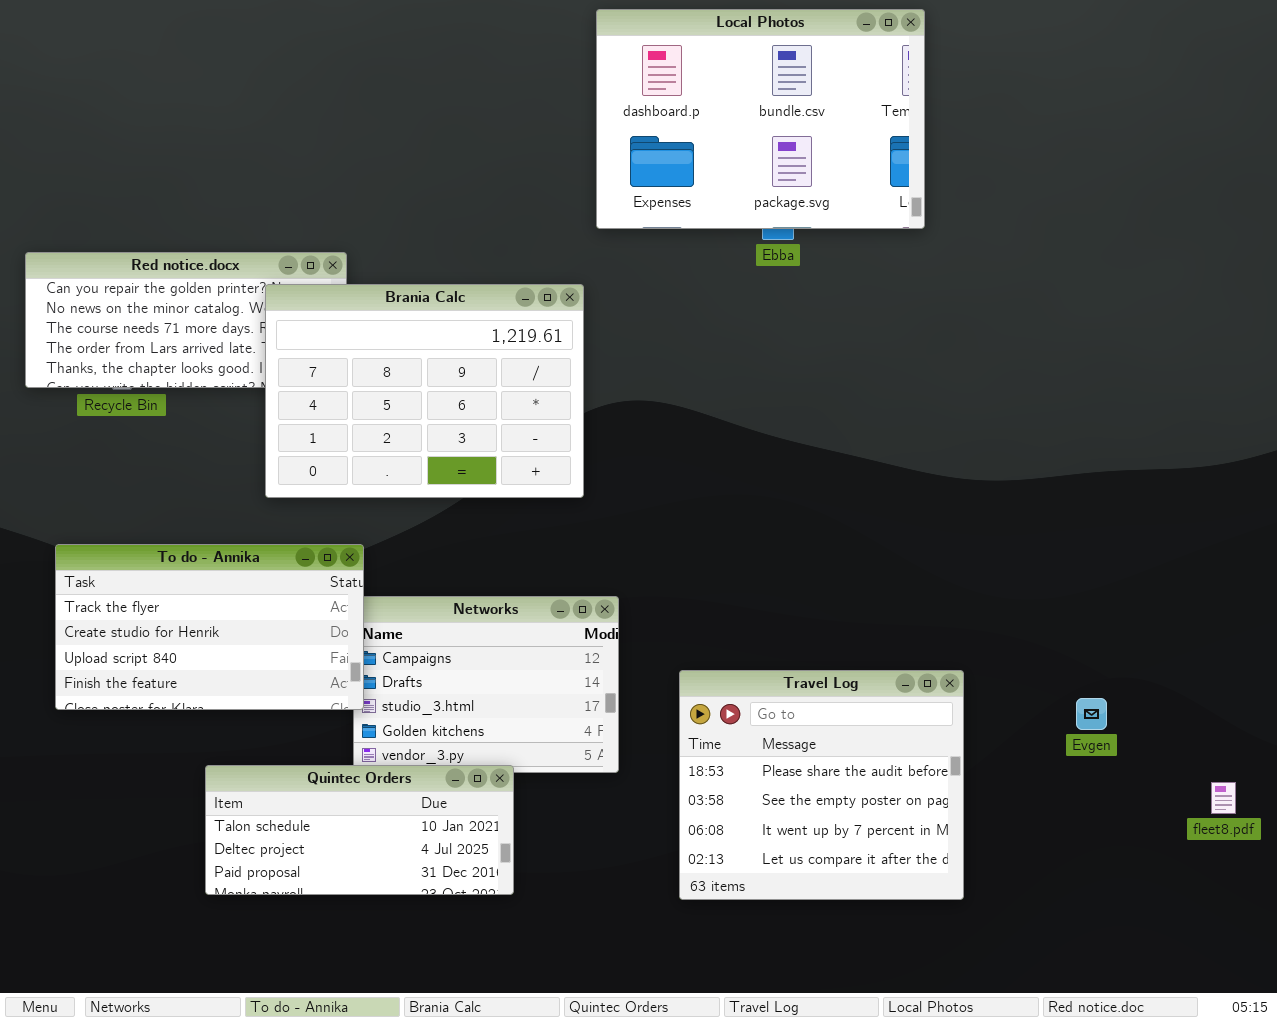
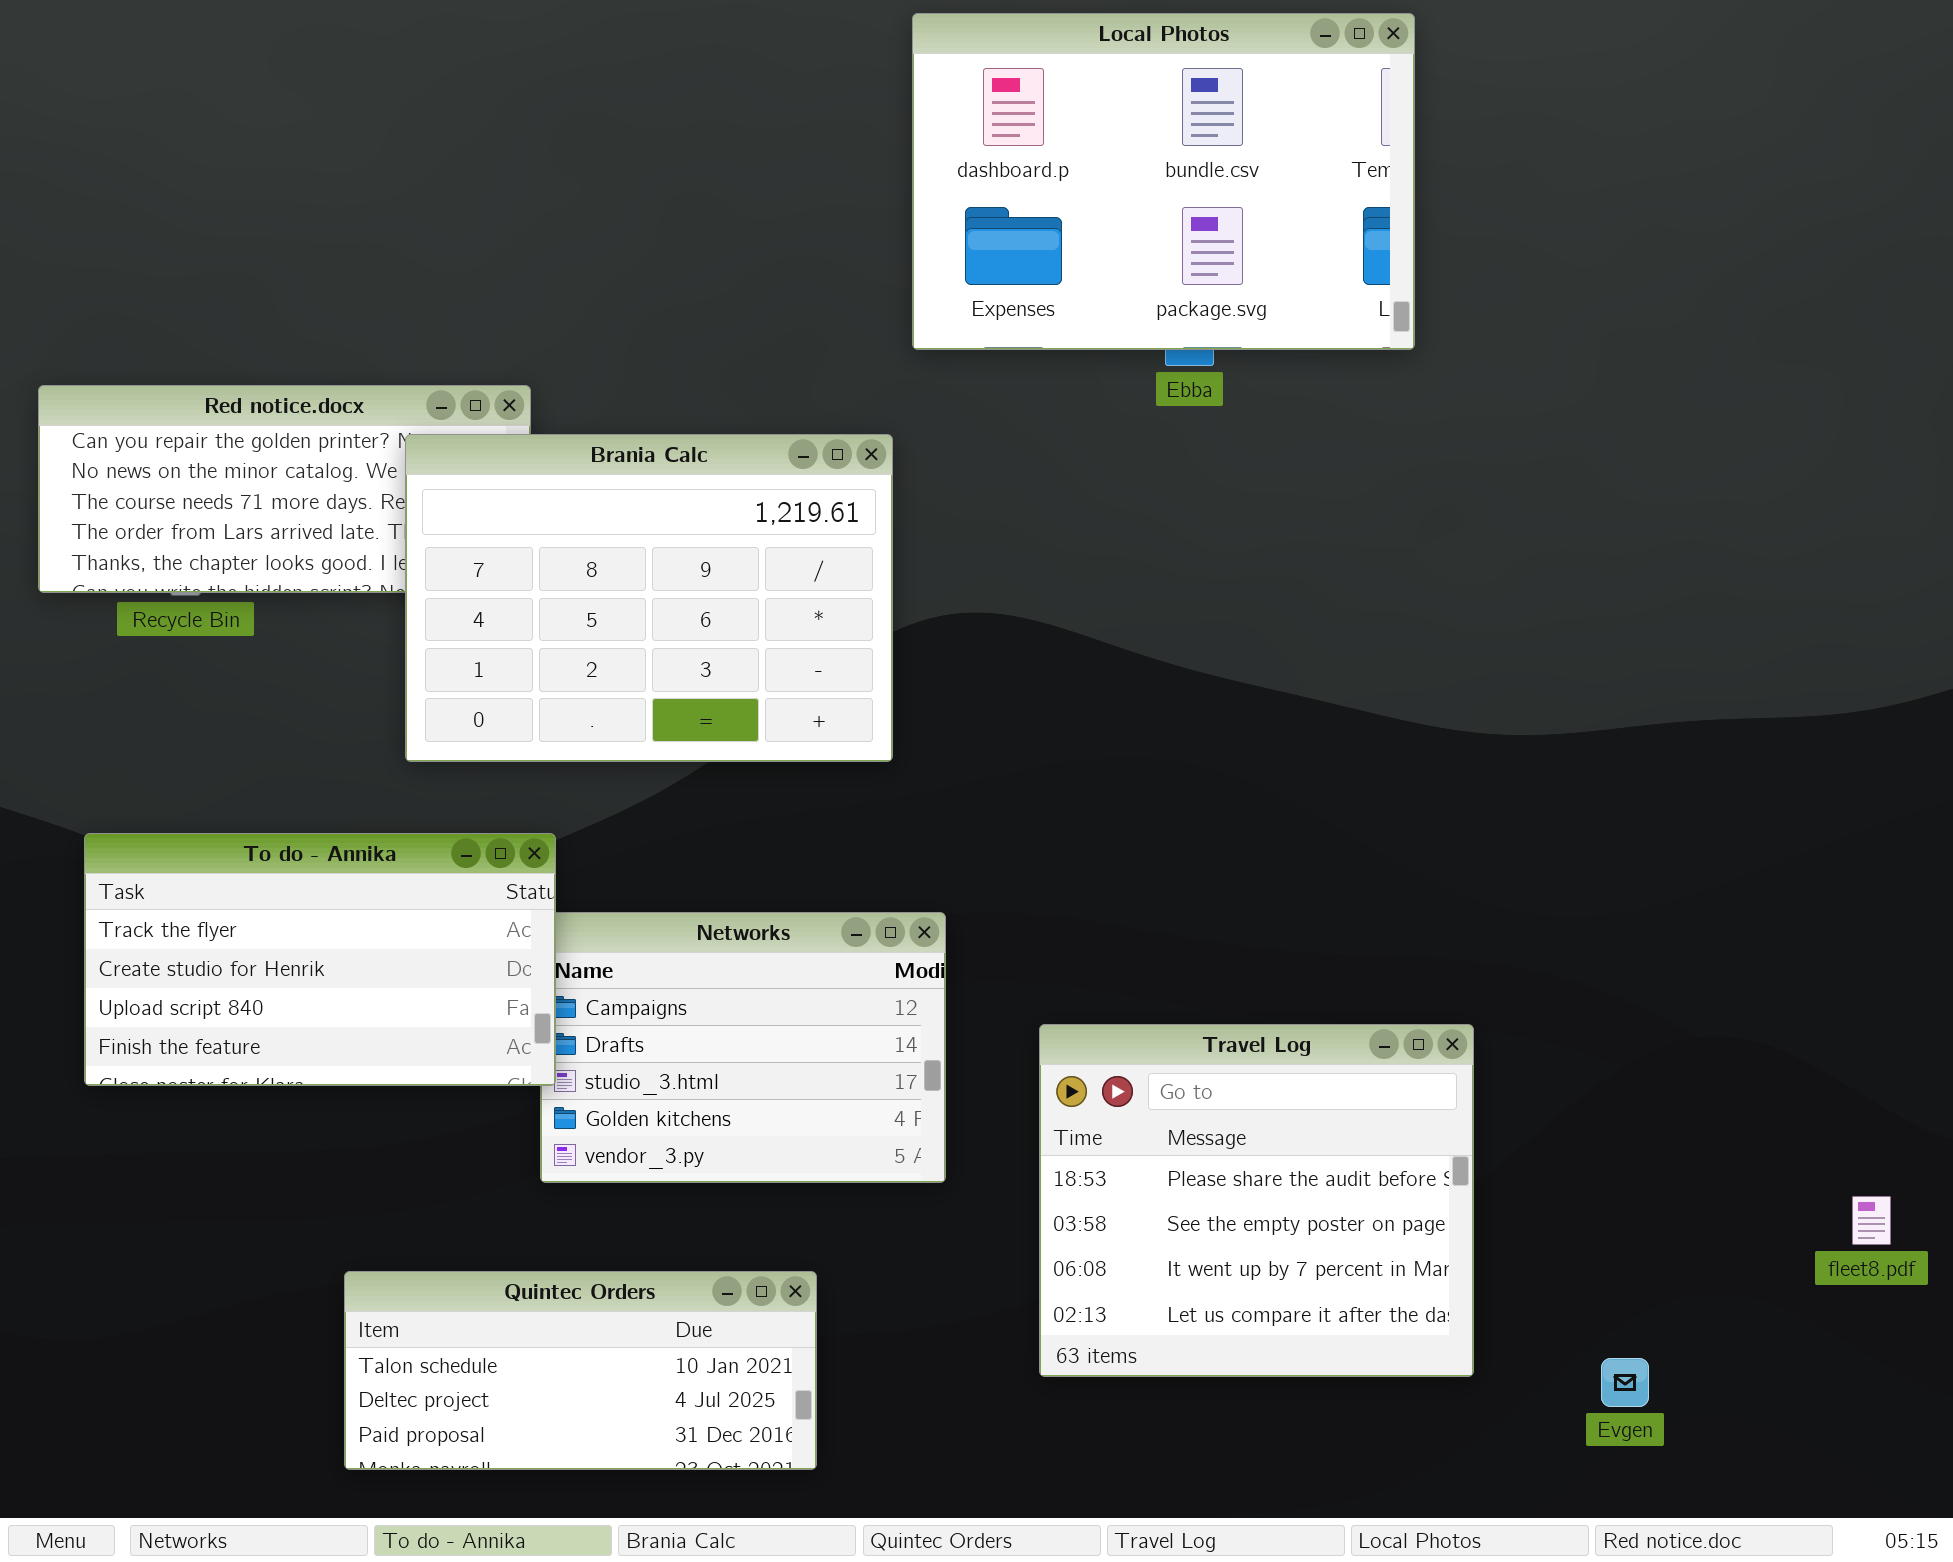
Evgen: [1076,698,1107,730] -> [1601,1358,1649,1407], moved
Quintec Orders: [205,765,514,895] -> [344,1271,817,1470], moved

